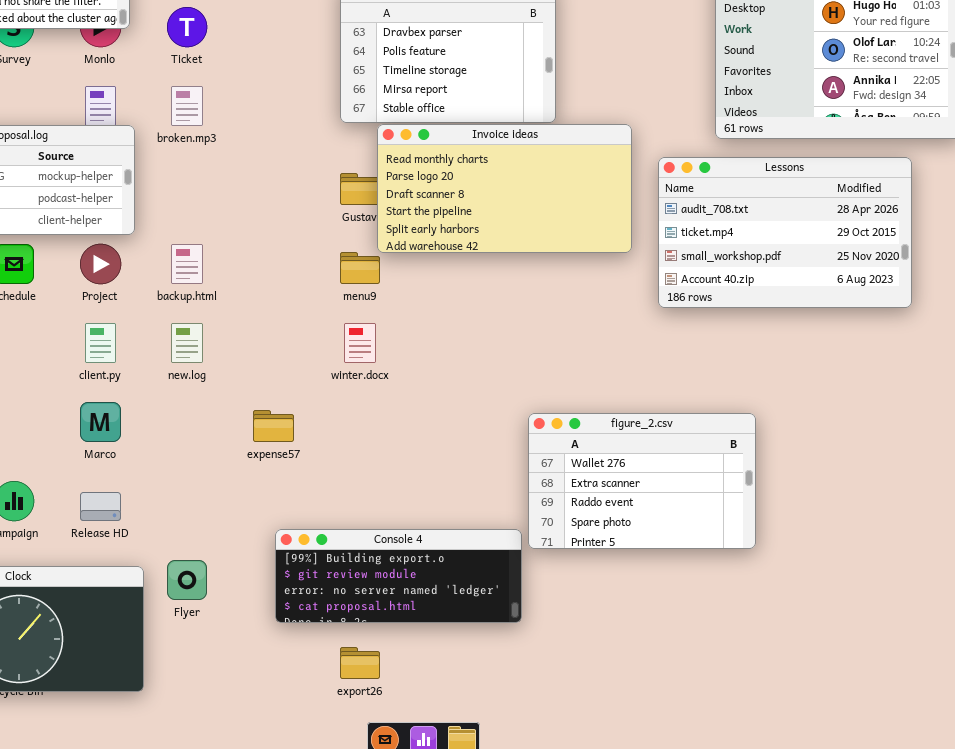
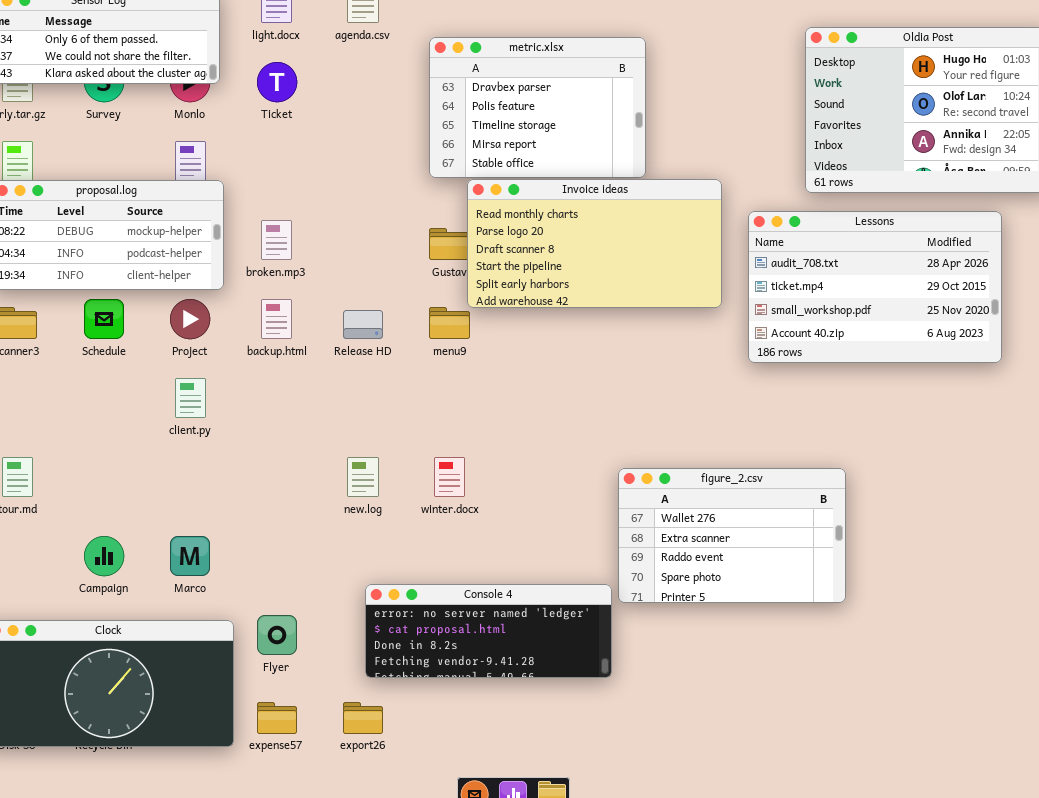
broken.mp3: [171,86,203,126] -> [261,220,292,260], moved
new.log: [171,323,203,363] -> [347,457,379,497], moved
winter.docx: [344,323,376,363] -> [434,457,465,497], moved
Marco: [80,402,121,442] -> [170,536,210,576], moved
expense57: [253,410,294,442] -> [257,702,297,734], moved
Release HD: [80,492,121,521] -> [343,310,383,339], moved
Console 4: [275,529,522,623] -> [365,584,612,678], scrolled down 2 rows
export26: [340,647,380,679] -> [343,702,383,734], moved

